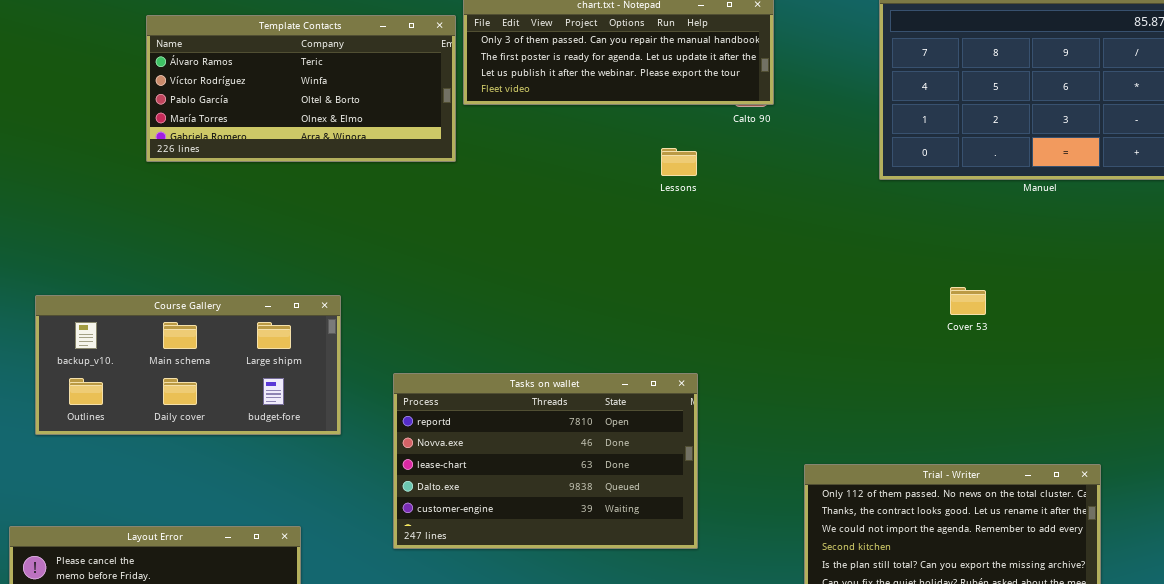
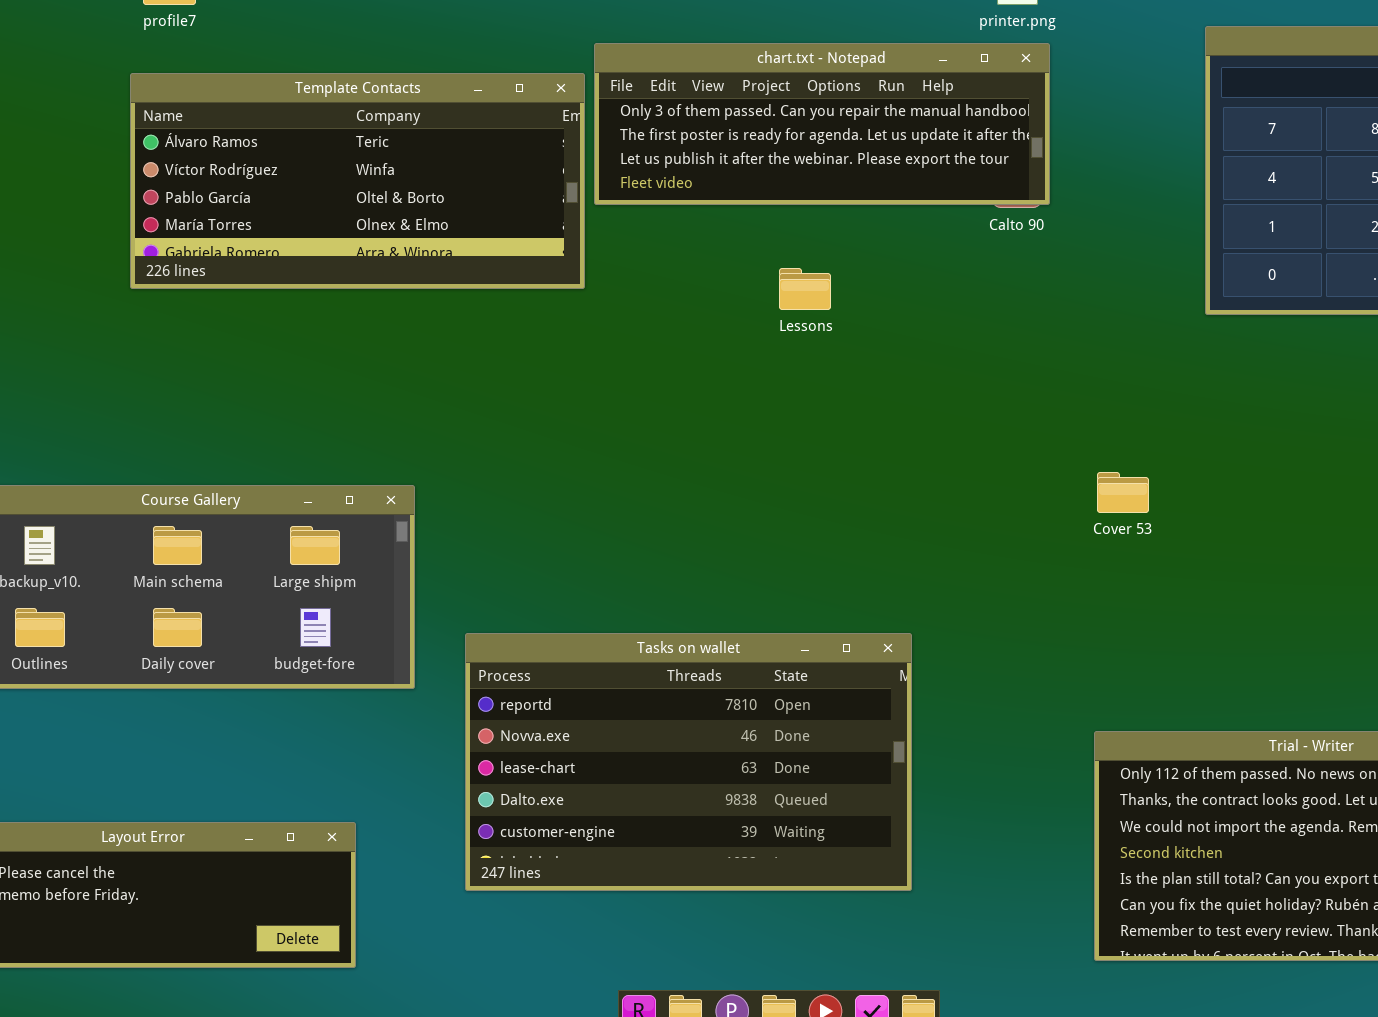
Lessons: [661,148,697,176] -> [779,268,831,310], moved
Cover 53: [950,287,986,315] -> [1097,472,1149,513], moved
Tasks on wallet: [393,373,698,549] -> [465,633,912,891], moved

